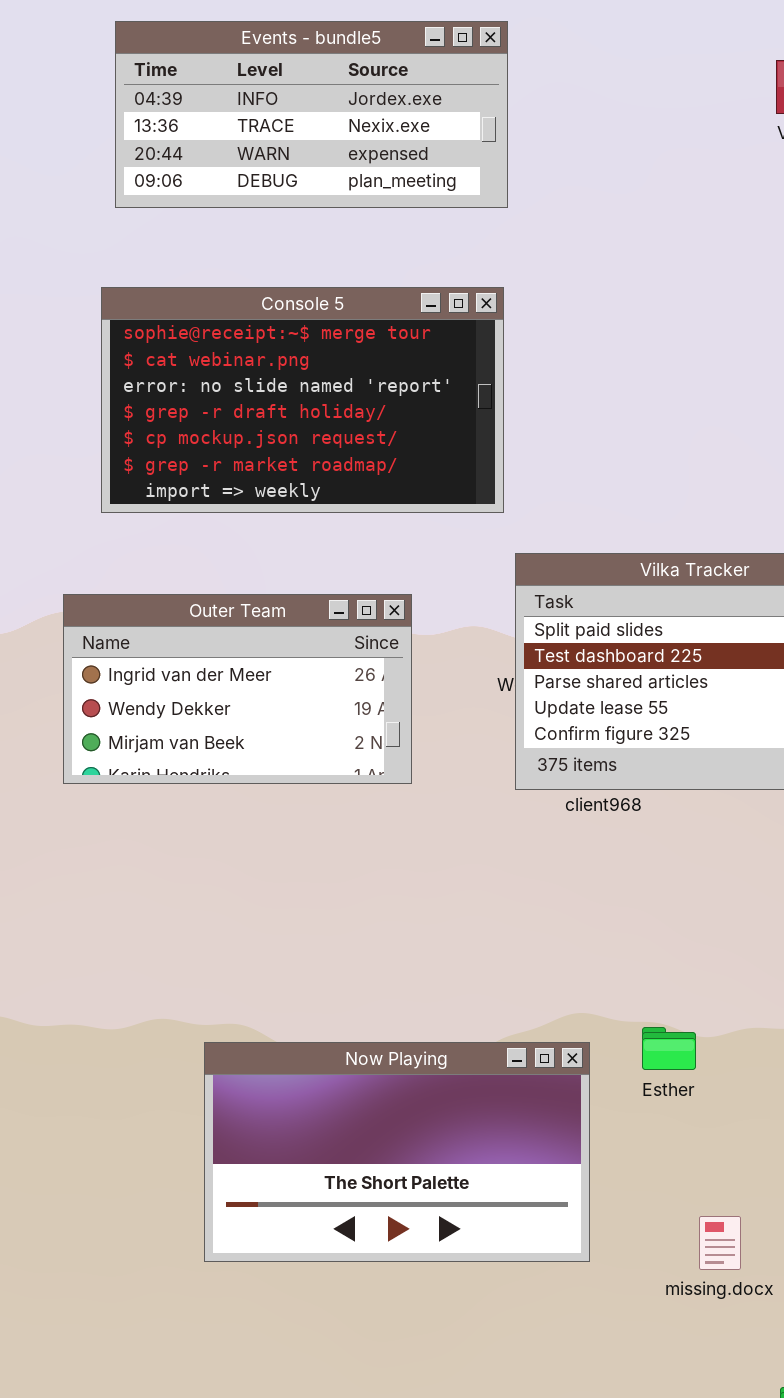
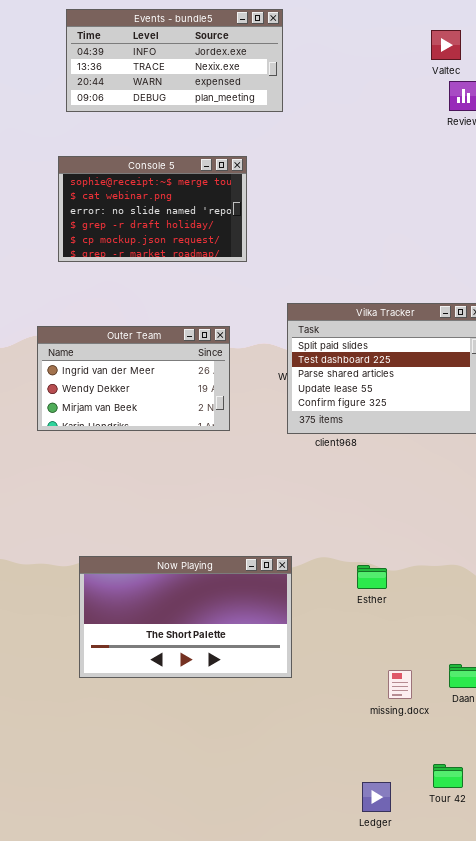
Console 5: [101,287,504,513] -> [58,156,247,262], resized
Now Playing: [204,1042,590,1262] -> [79,556,292,678], moved

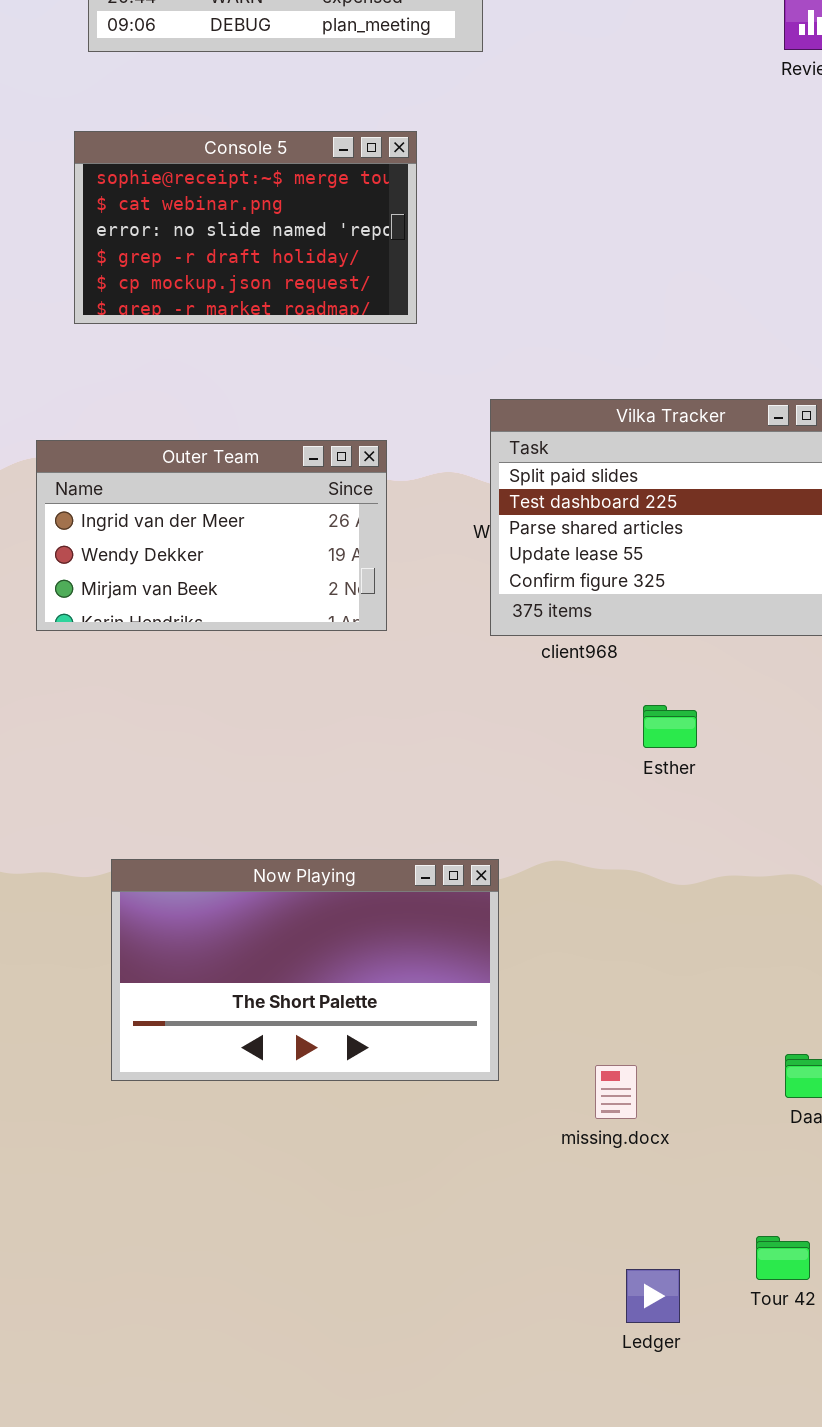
Esther: [357,565,387,589] -> [643,705,697,748], moved
missing.docx: [388,670,412,699] -> [595,1065,637,1119], moved

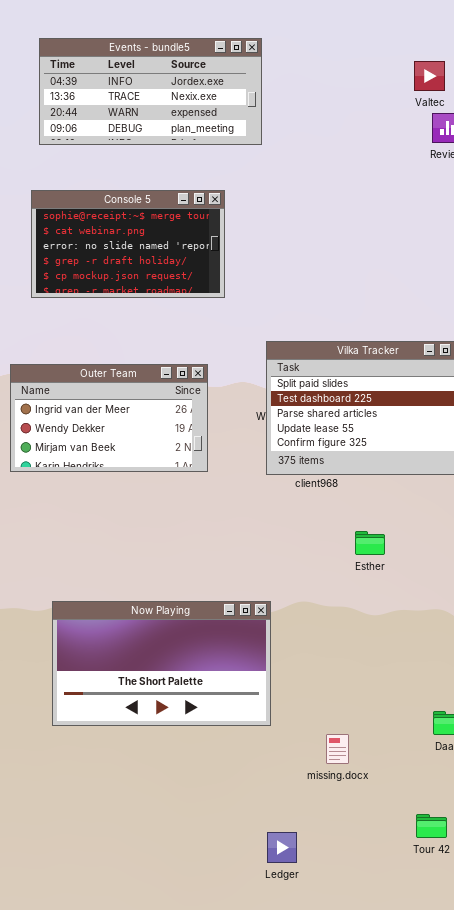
Esther: [643,705,697,748] -> [355,531,385,555], moved
missing.docx: [595,1065,637,1119] -> [326,734,349,764], moved
Ledger: [626,1269,680,1323] -> [267,832,297,863], moved

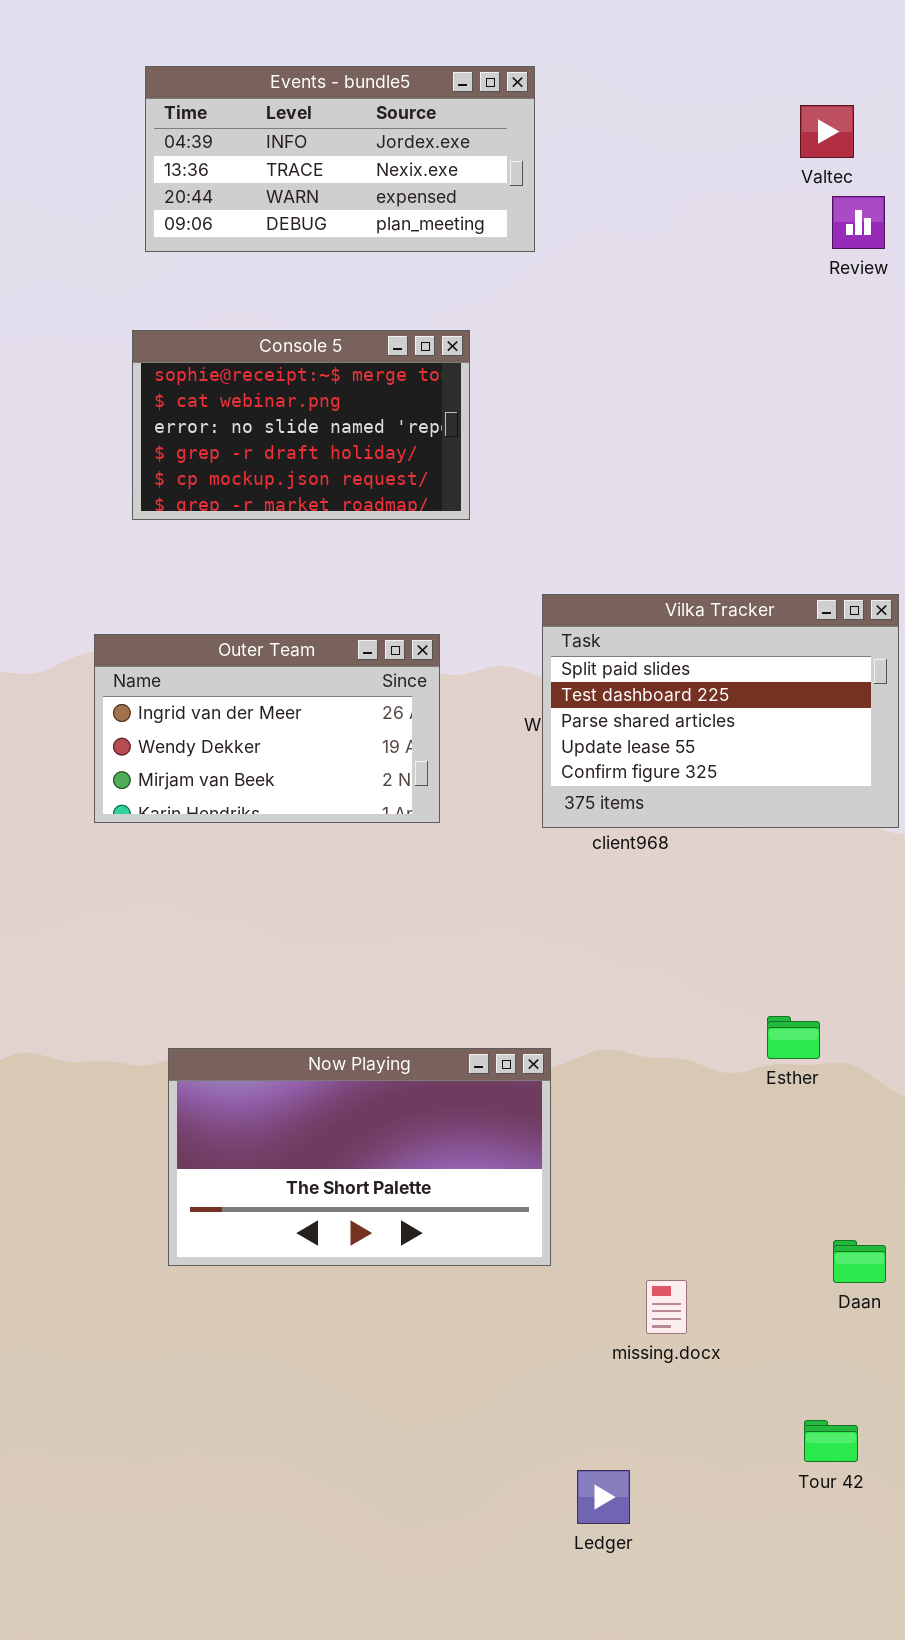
Esther: [355,531,385,555] -> [767,1016,820,1059], moved
Ledger: [267,832,297,863] -> [577,1470,630,1524], moved

